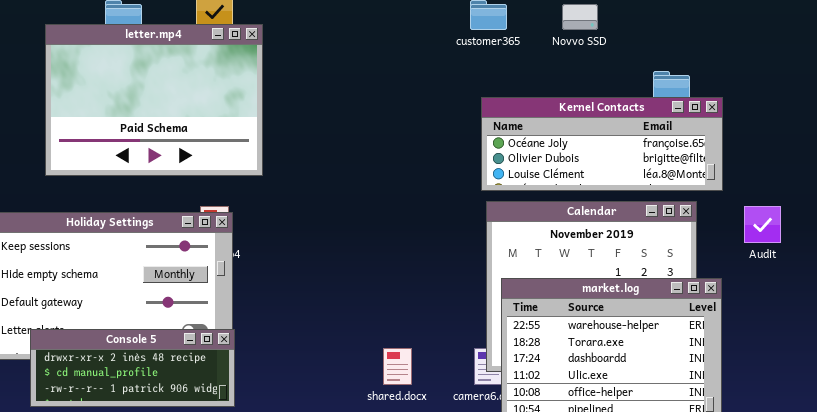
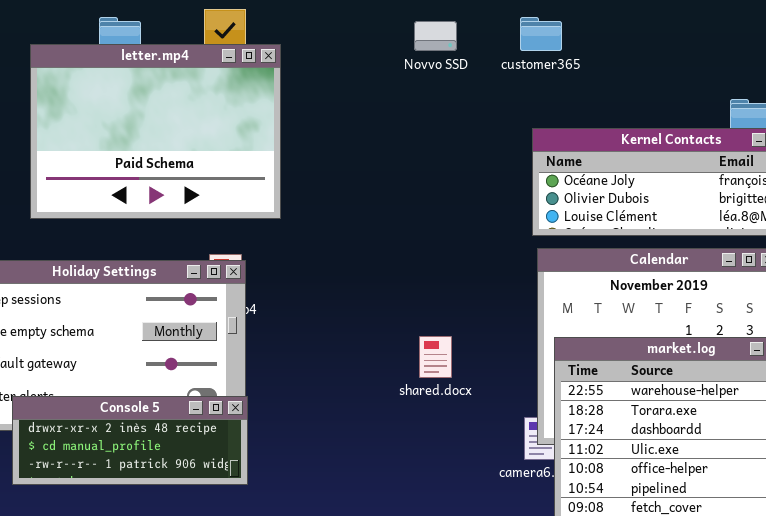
Novvo SSD: [562,4,598,30] -> [414,21,457,51], moved
shared.docx: [383,348,412,385] -> [419,336,452,378], moved

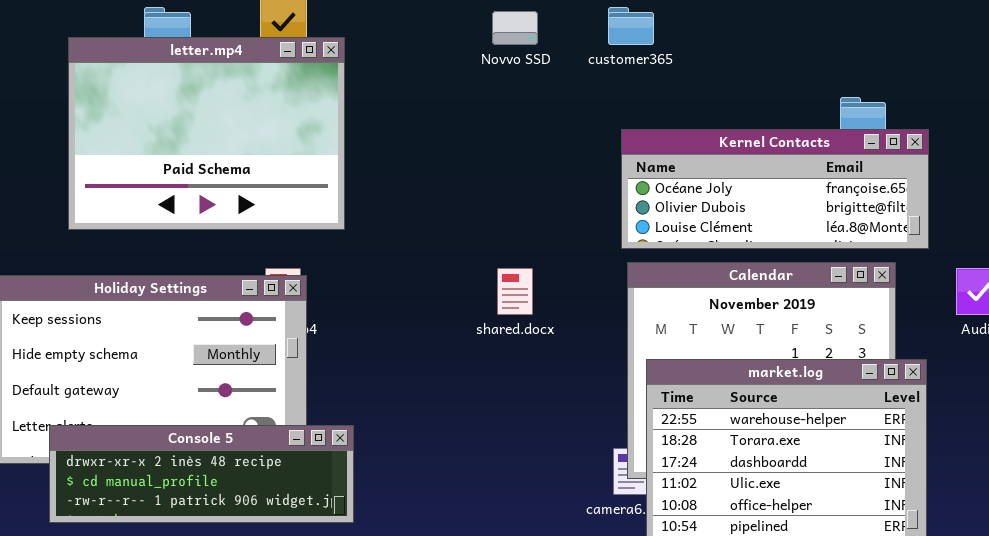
shared.docx: [419,336,452,378] -> [497,268,533,315], moved
Console 5: [12,396,248,485] -> [49,425,354,523], resized

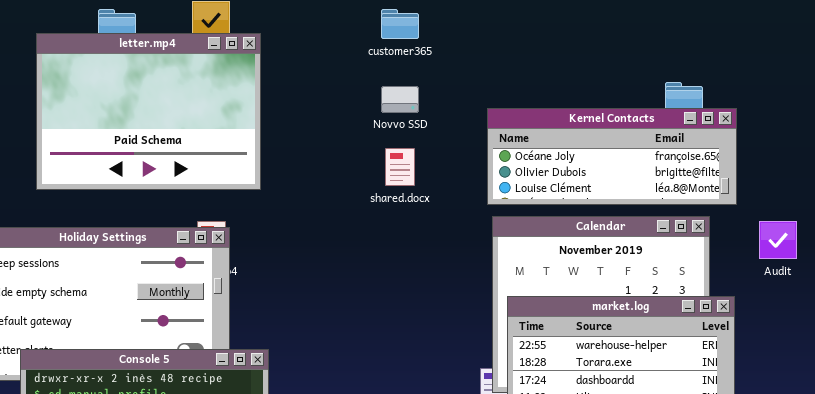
customer365: [608,7,654,45] -> [381,9,419,39], moved
Novvo SSD: [492,11,538,45] -> [381,86,419,113], moved
shared.docx: [497,268,533,315] -> [385,148,415,186], moved

